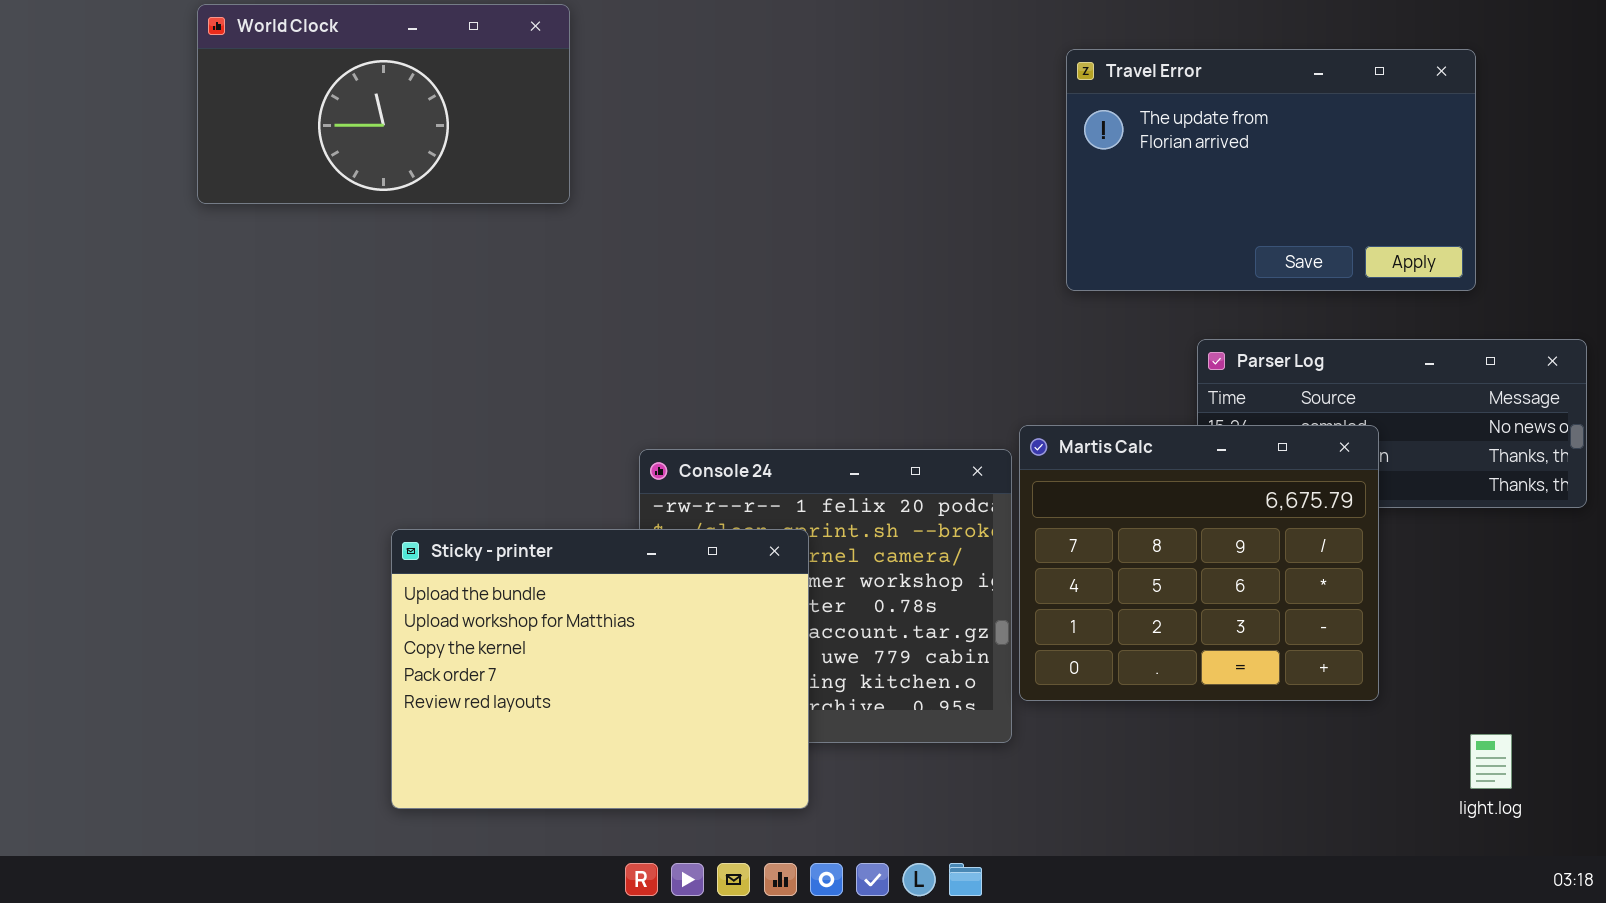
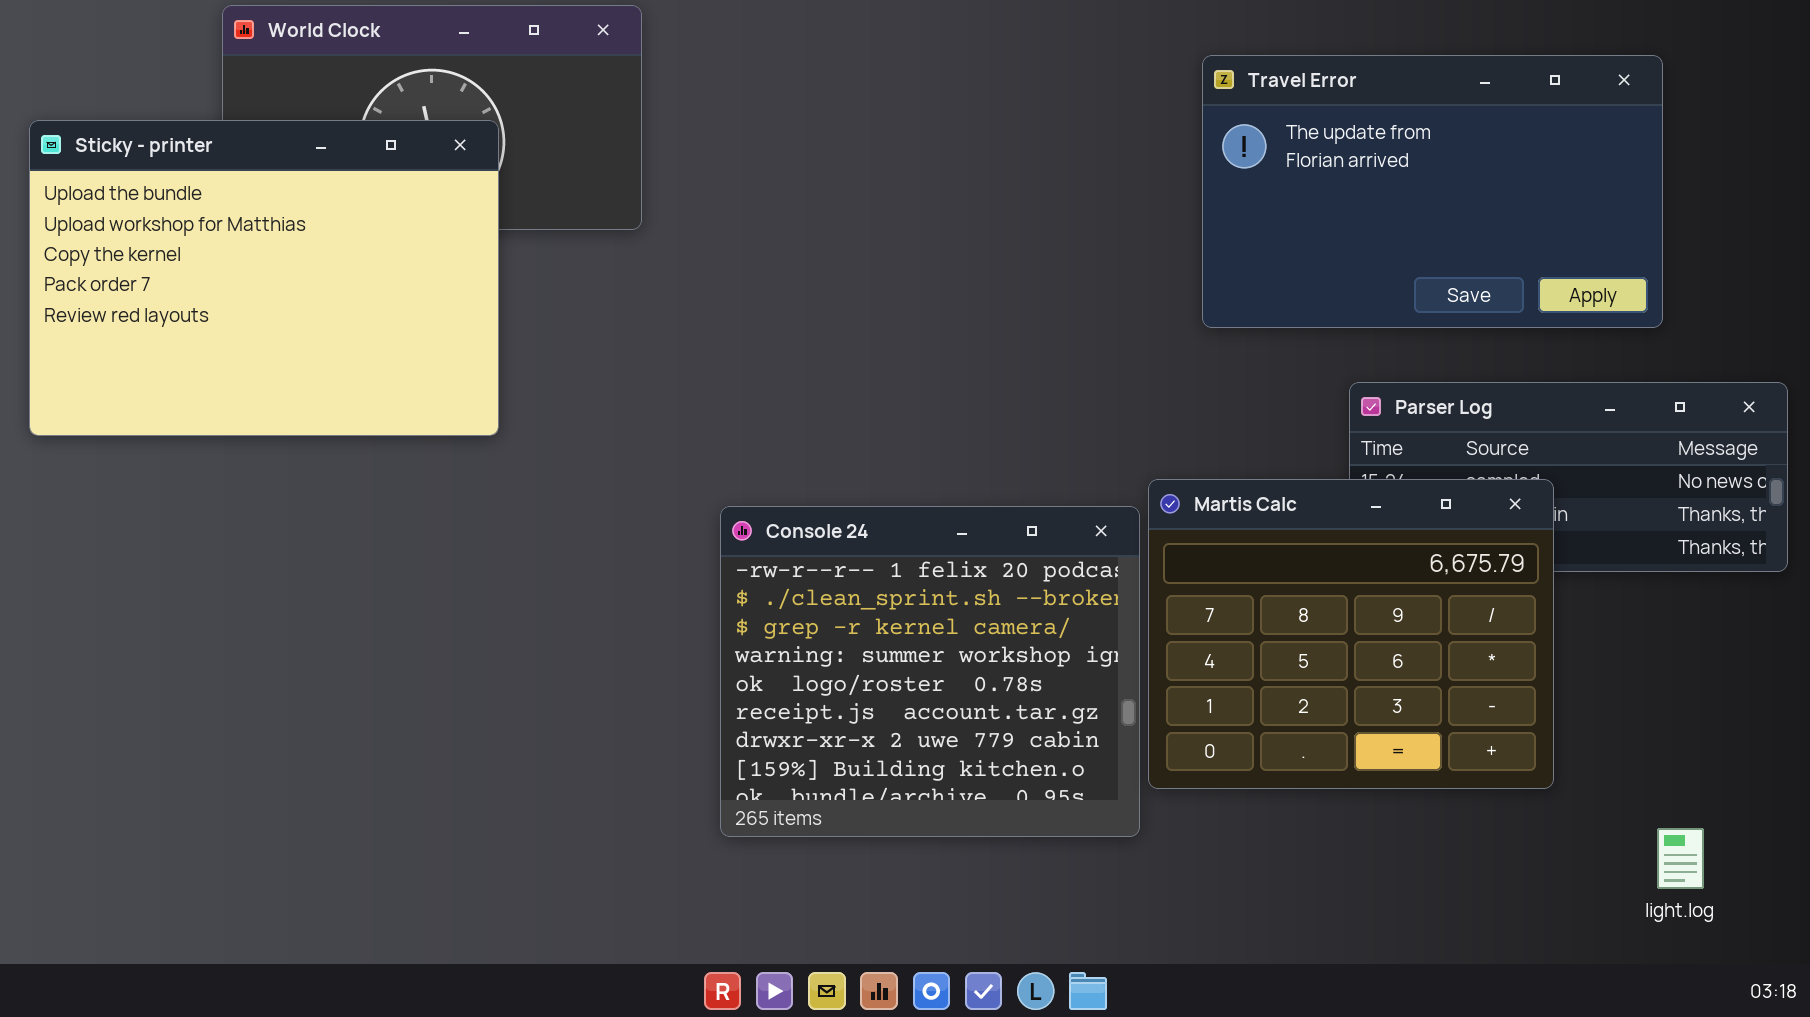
Sticky - printer: [391,529,809,809] -> [29,120,499,436], moved

